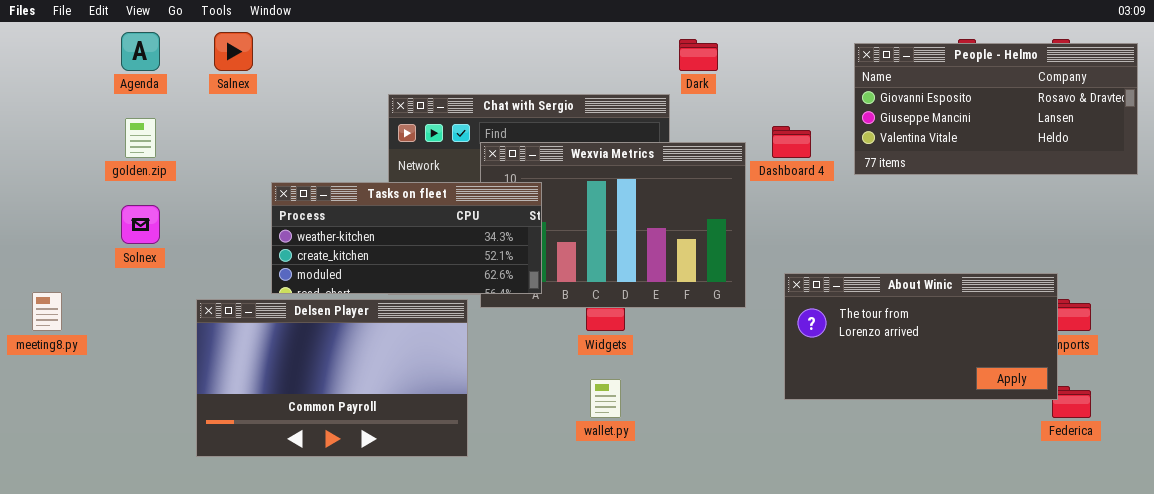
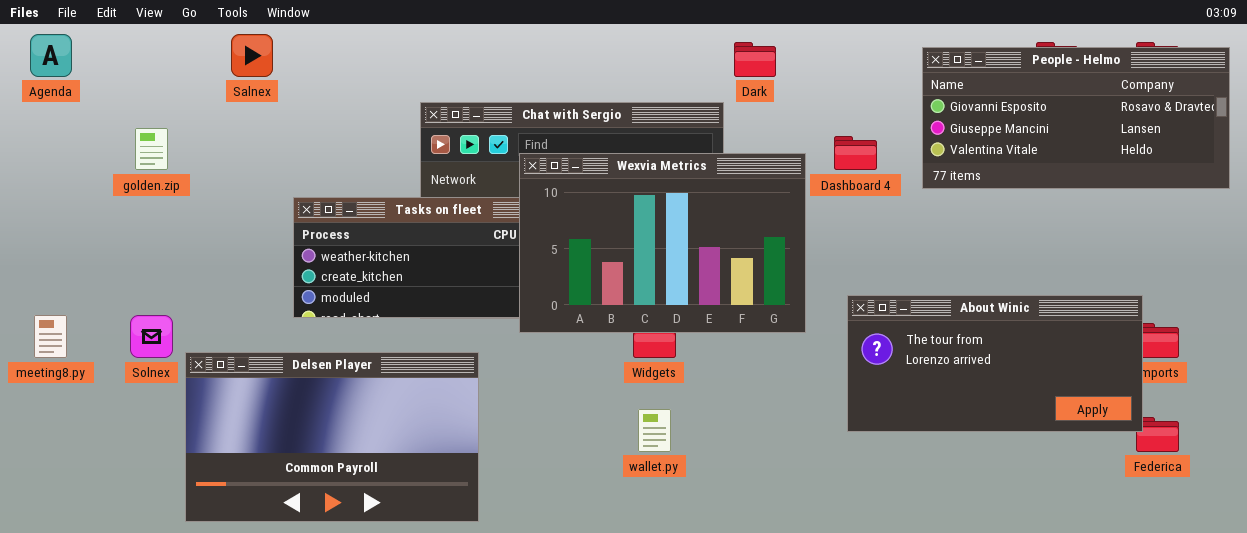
Agenda: [121,32,160,71] -> [30,34,72,77], moved
Wexvia Metrics: [480,142,746,308] -> [519,153,806,333], raised
Solnex: [121,205,160,244] -> [130,315,173,358], moved
Delsen Player: [196,299,468,457] -> [185,352,479,522], moved

